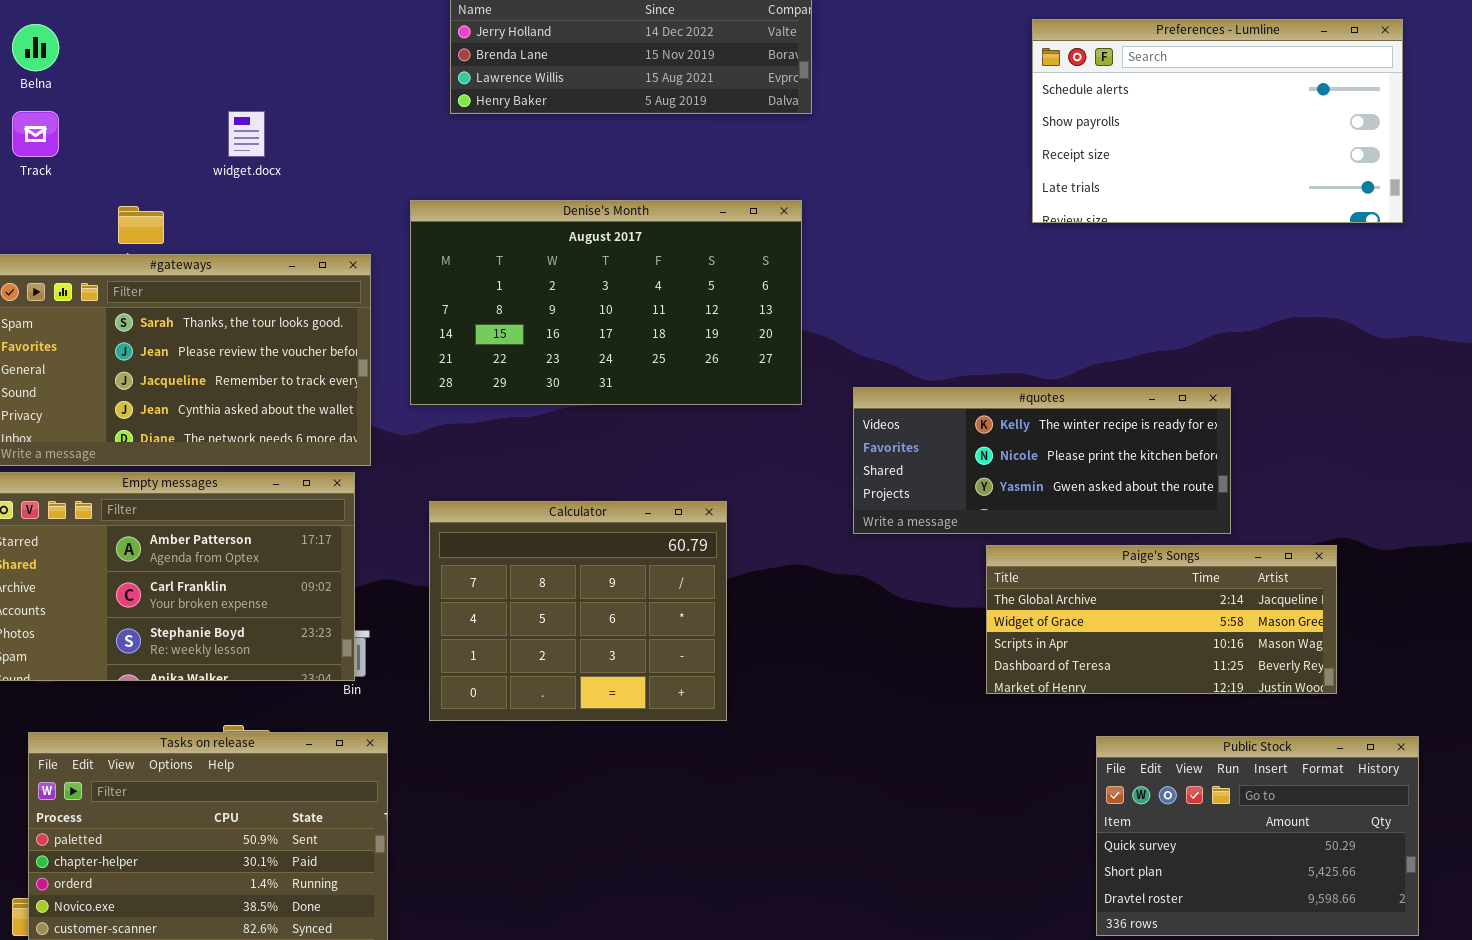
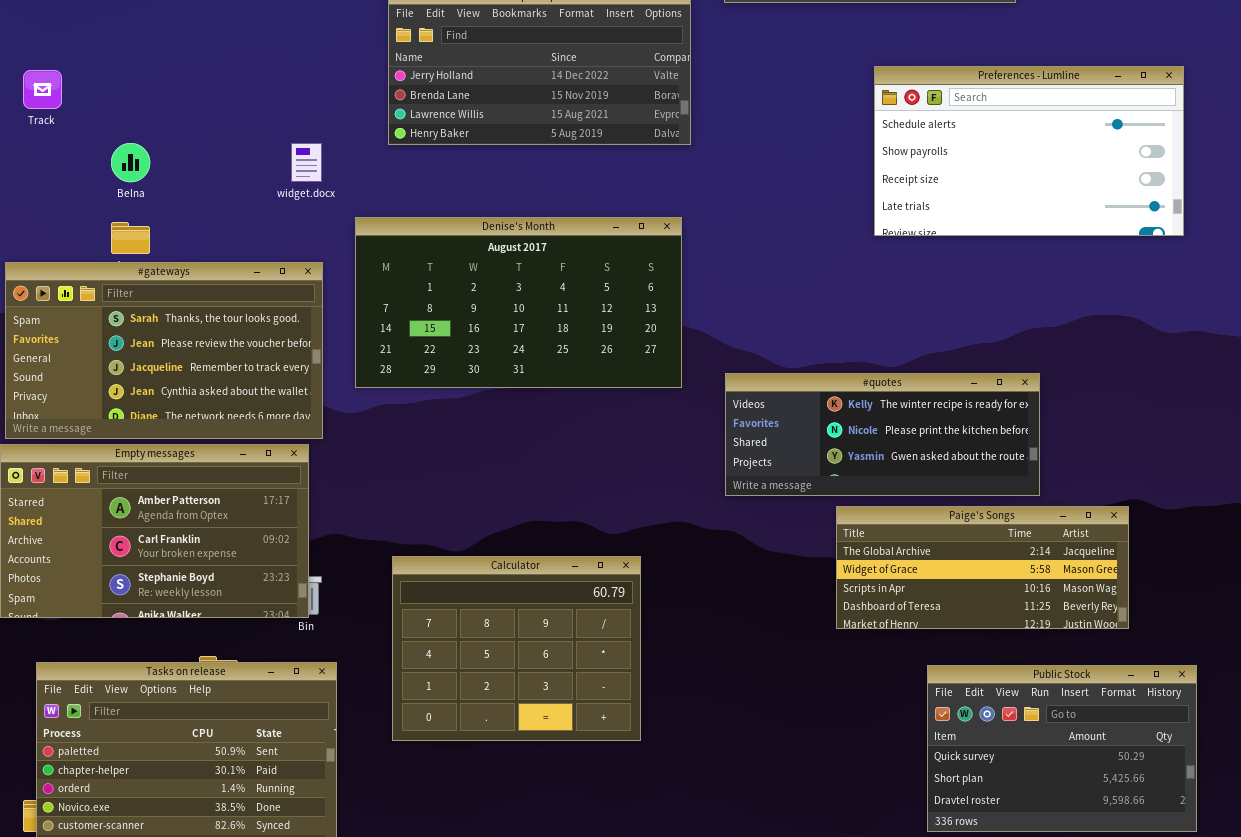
Belna: [12,24,59,71] -> [111,143,150,182], moved
Track: [12,111,59,157] -> [23,70,62,109], moved
widget.docx: [228,111,265,157] -> [291,143,322,182], moved
Calculator: [429,501,727,721] -> [392,556,641,741], moved

